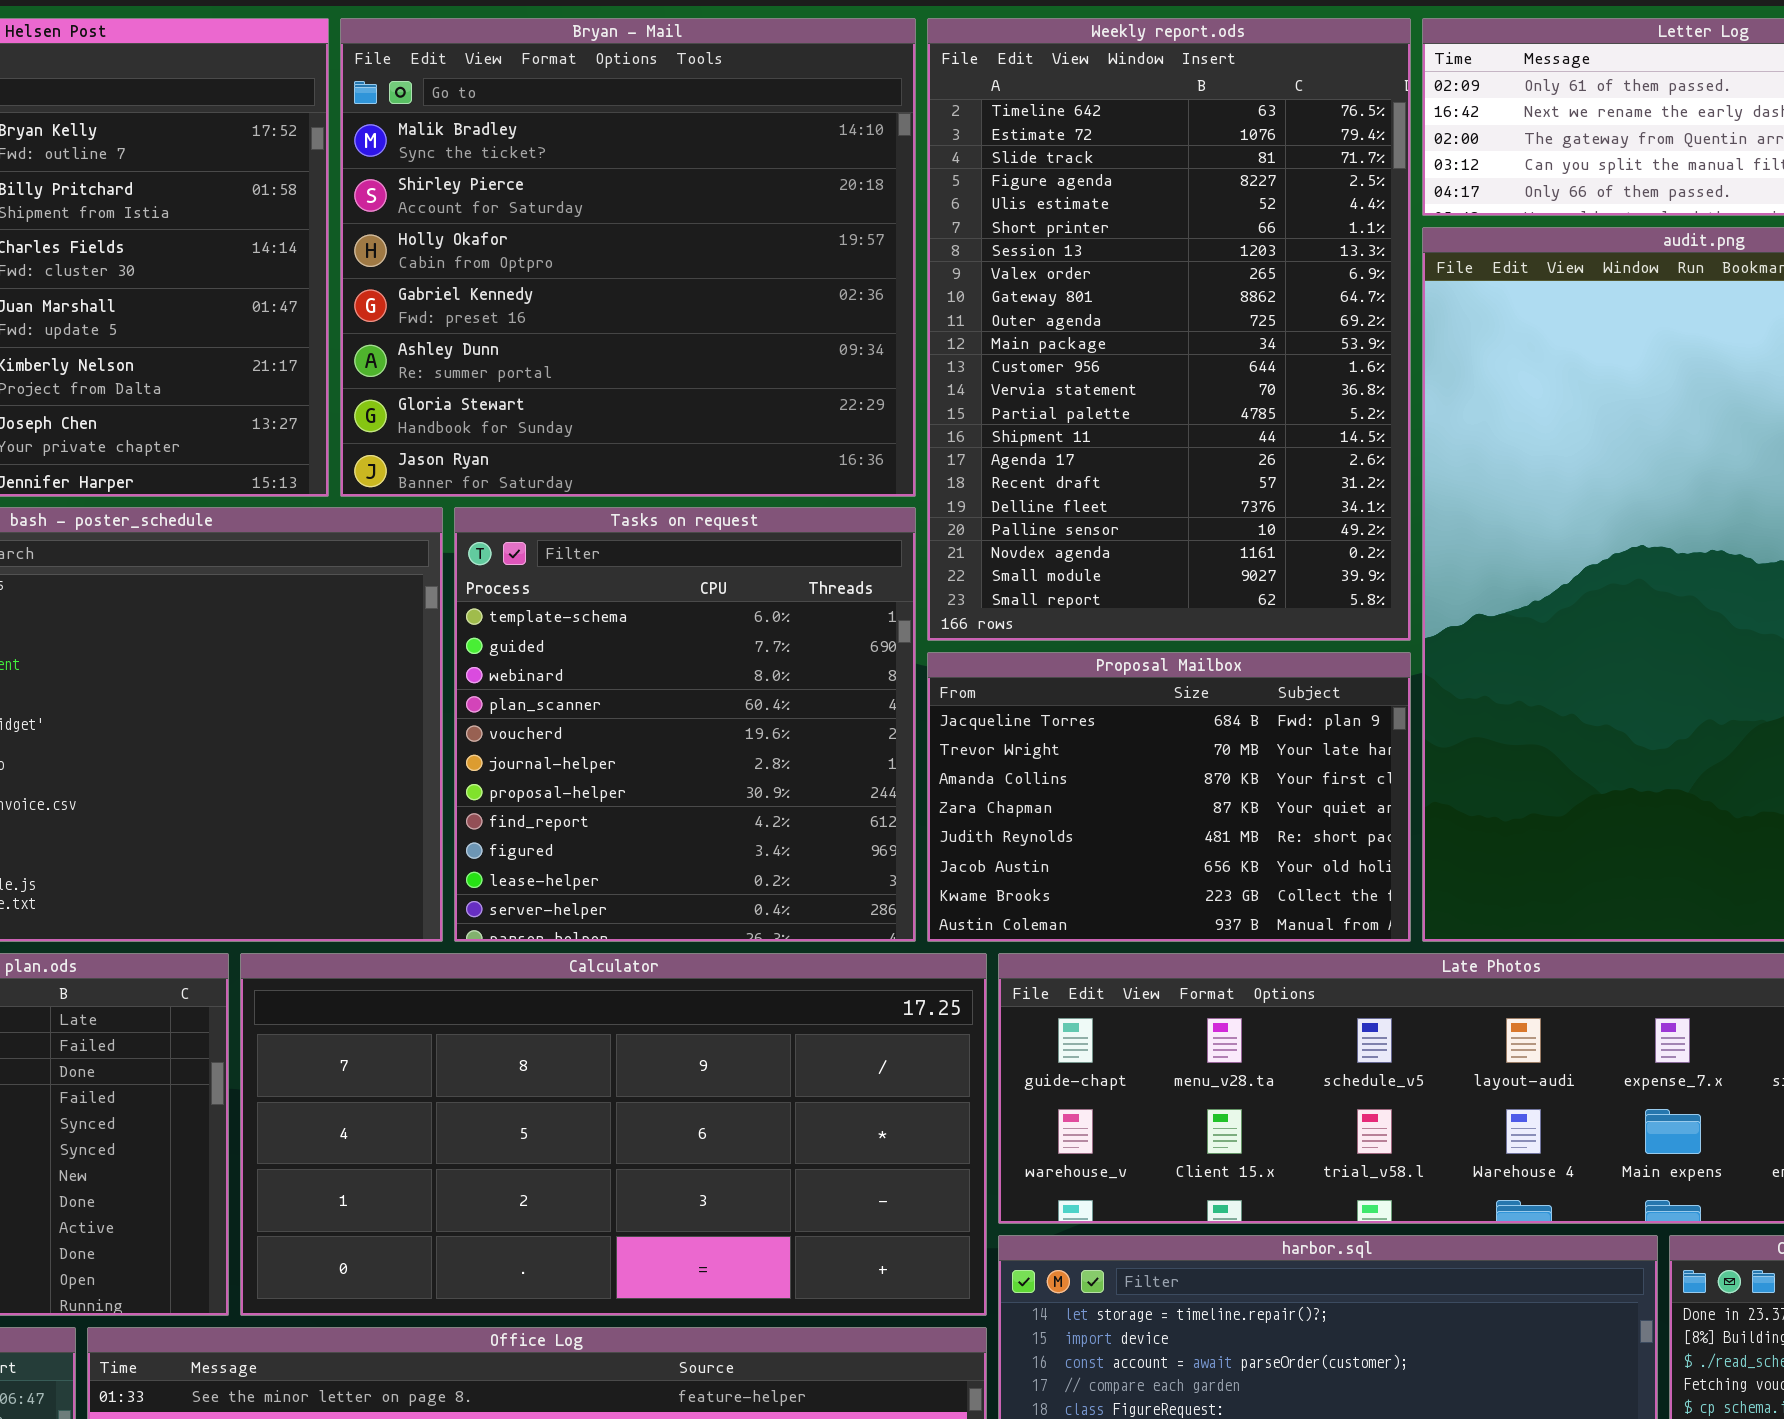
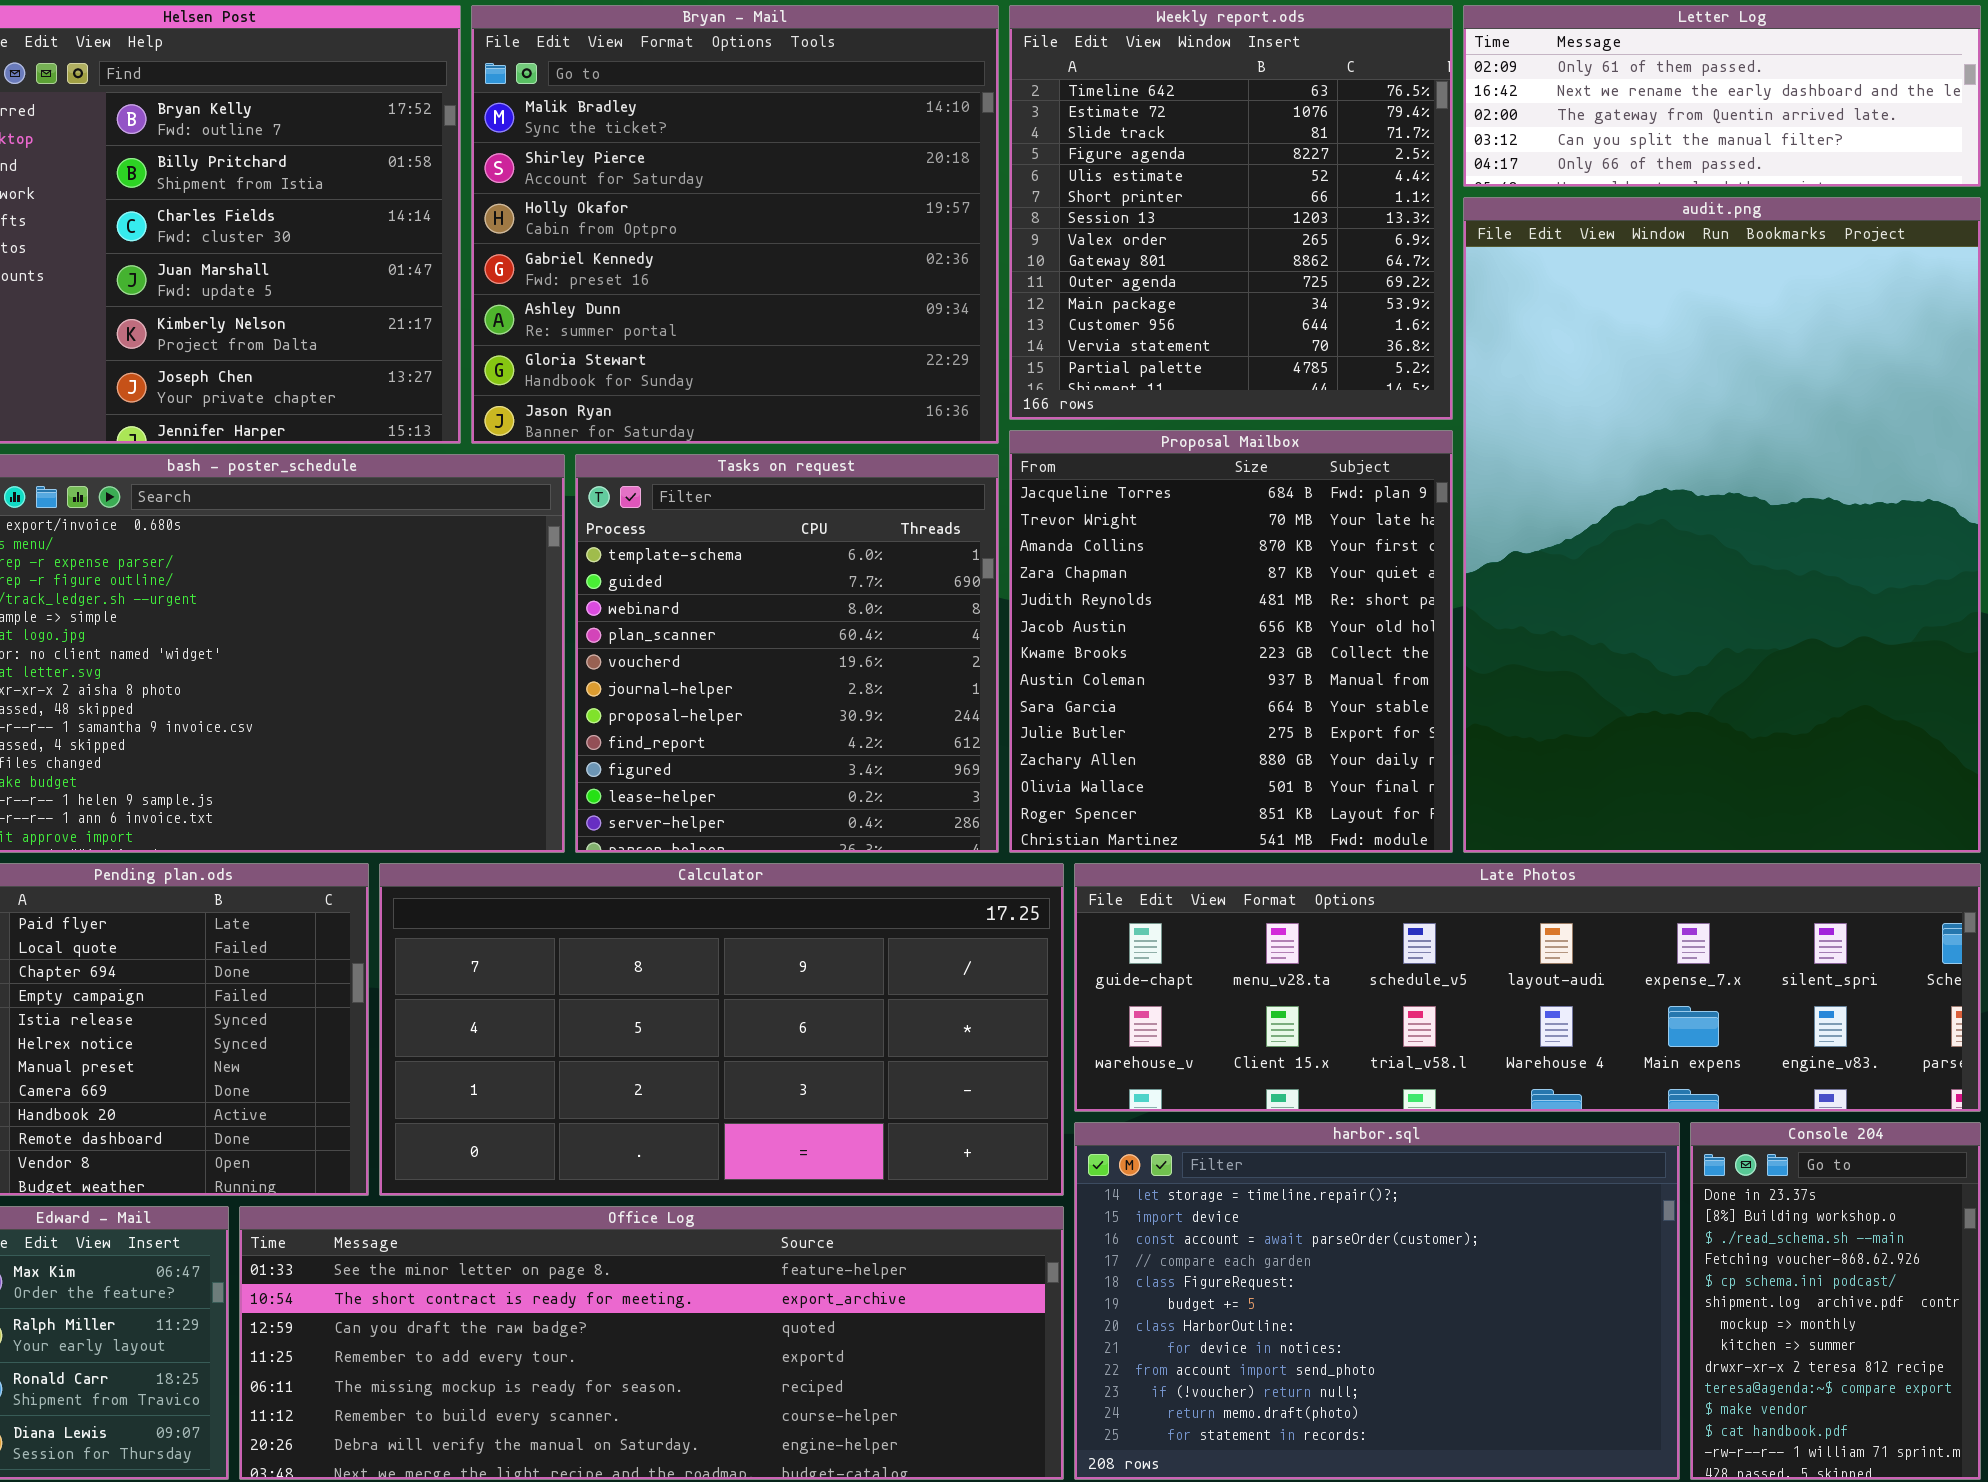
Weekly report.ods: [927,18,1411,641] -> [1009,5,1453,420], resized
Proposal Mailbox: [927,652,1411,942] -> [1009,430,1453,853], resized

